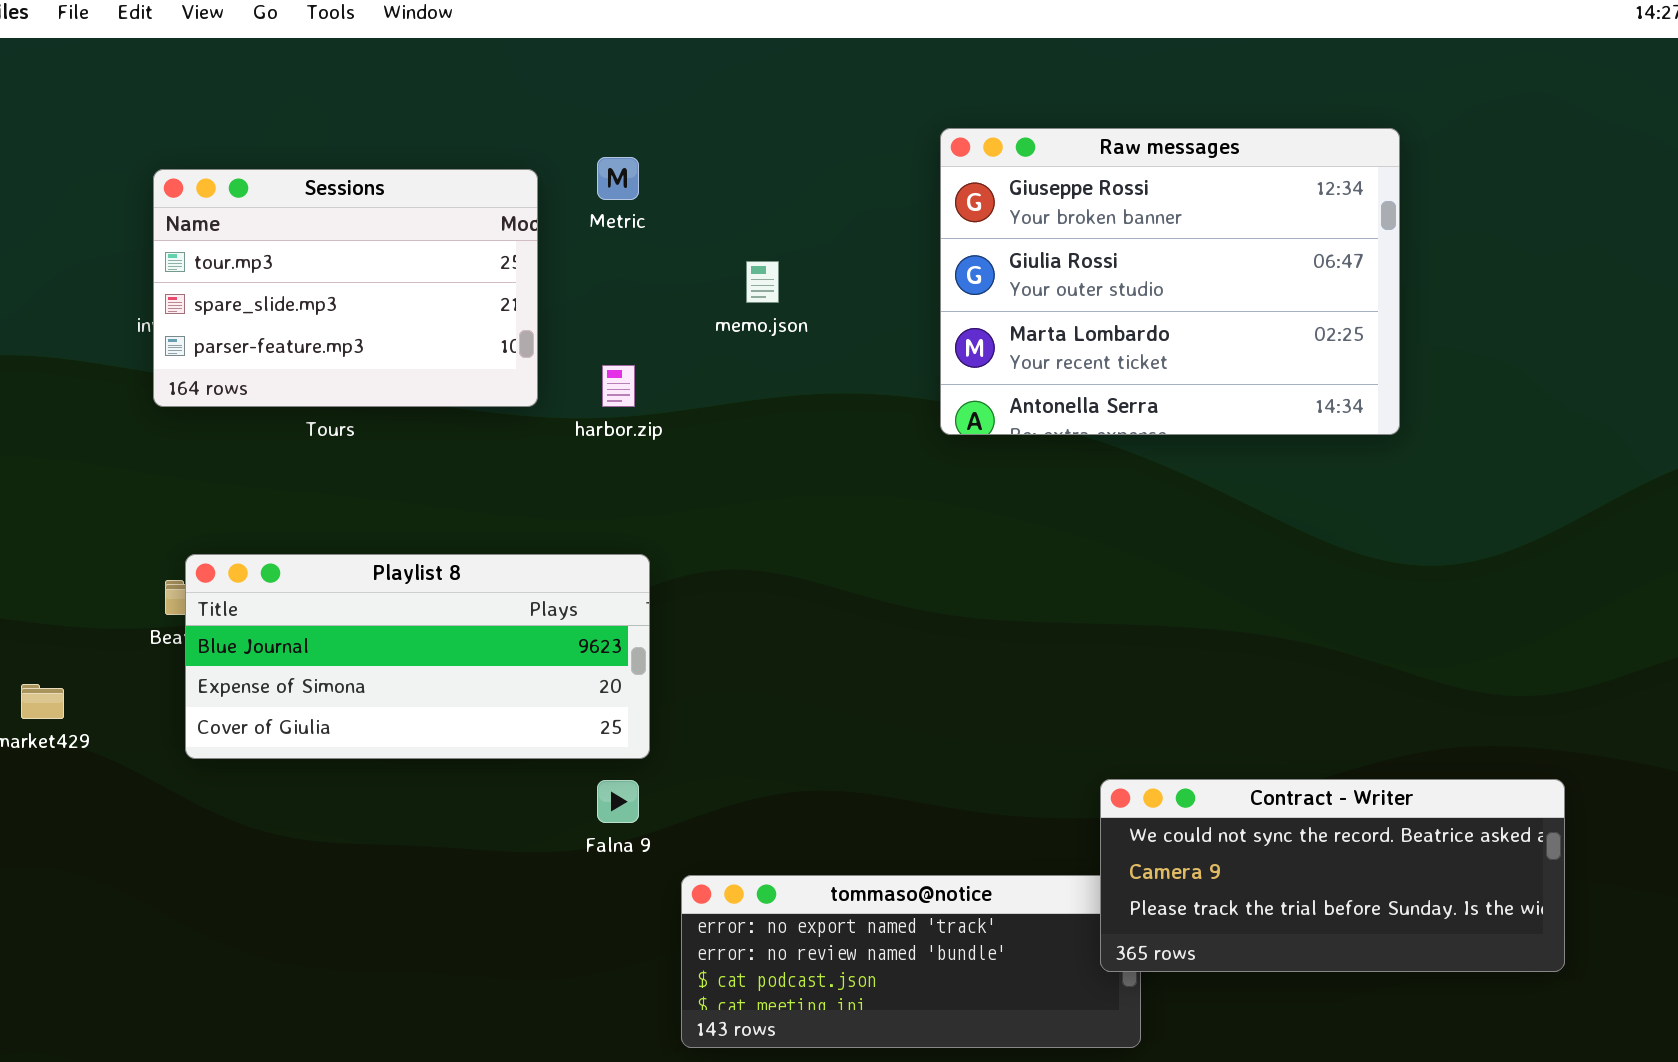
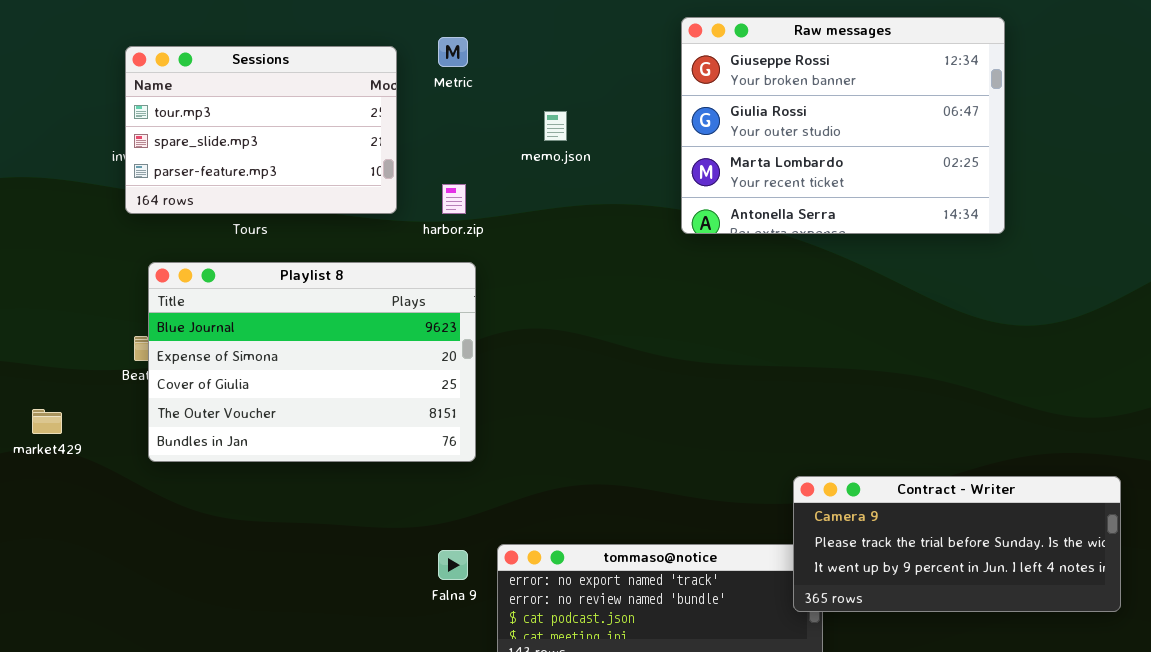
Playlist 8: [185,554,650,759] -> [148,262,476,462], resized
Contract - Writer: [1100,779,1565,972] -> [793,476,1121,612], scrolled down 1 row
Falna 9: [597,780,639,823] -> [438,550,468,580], moved

